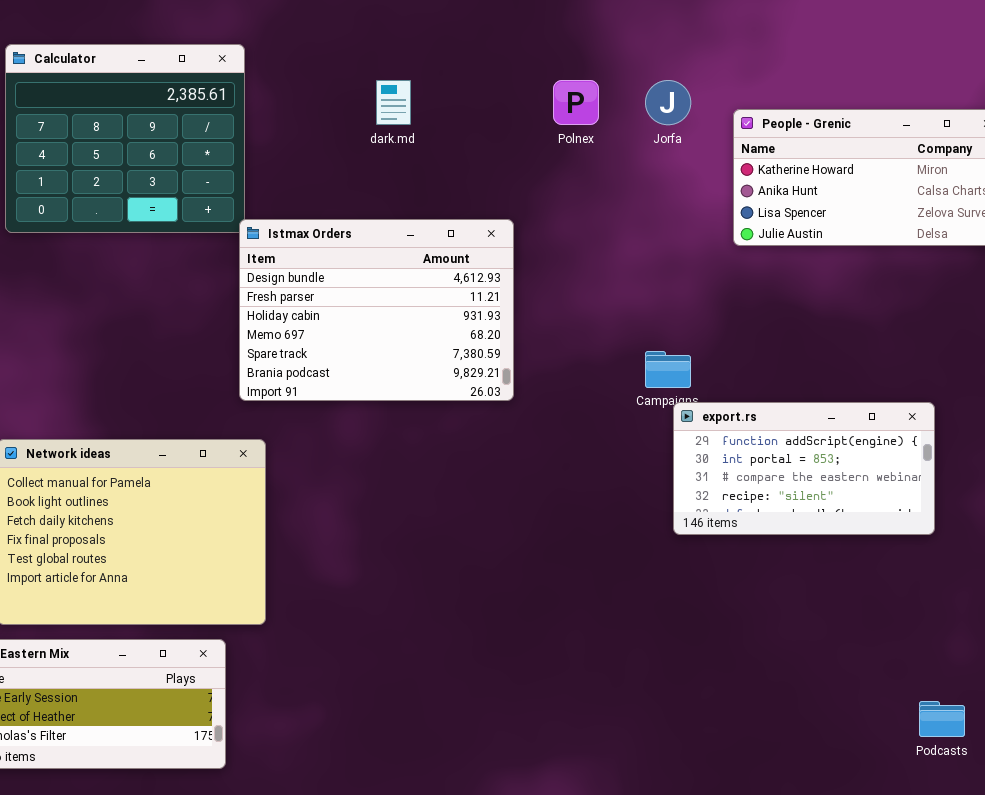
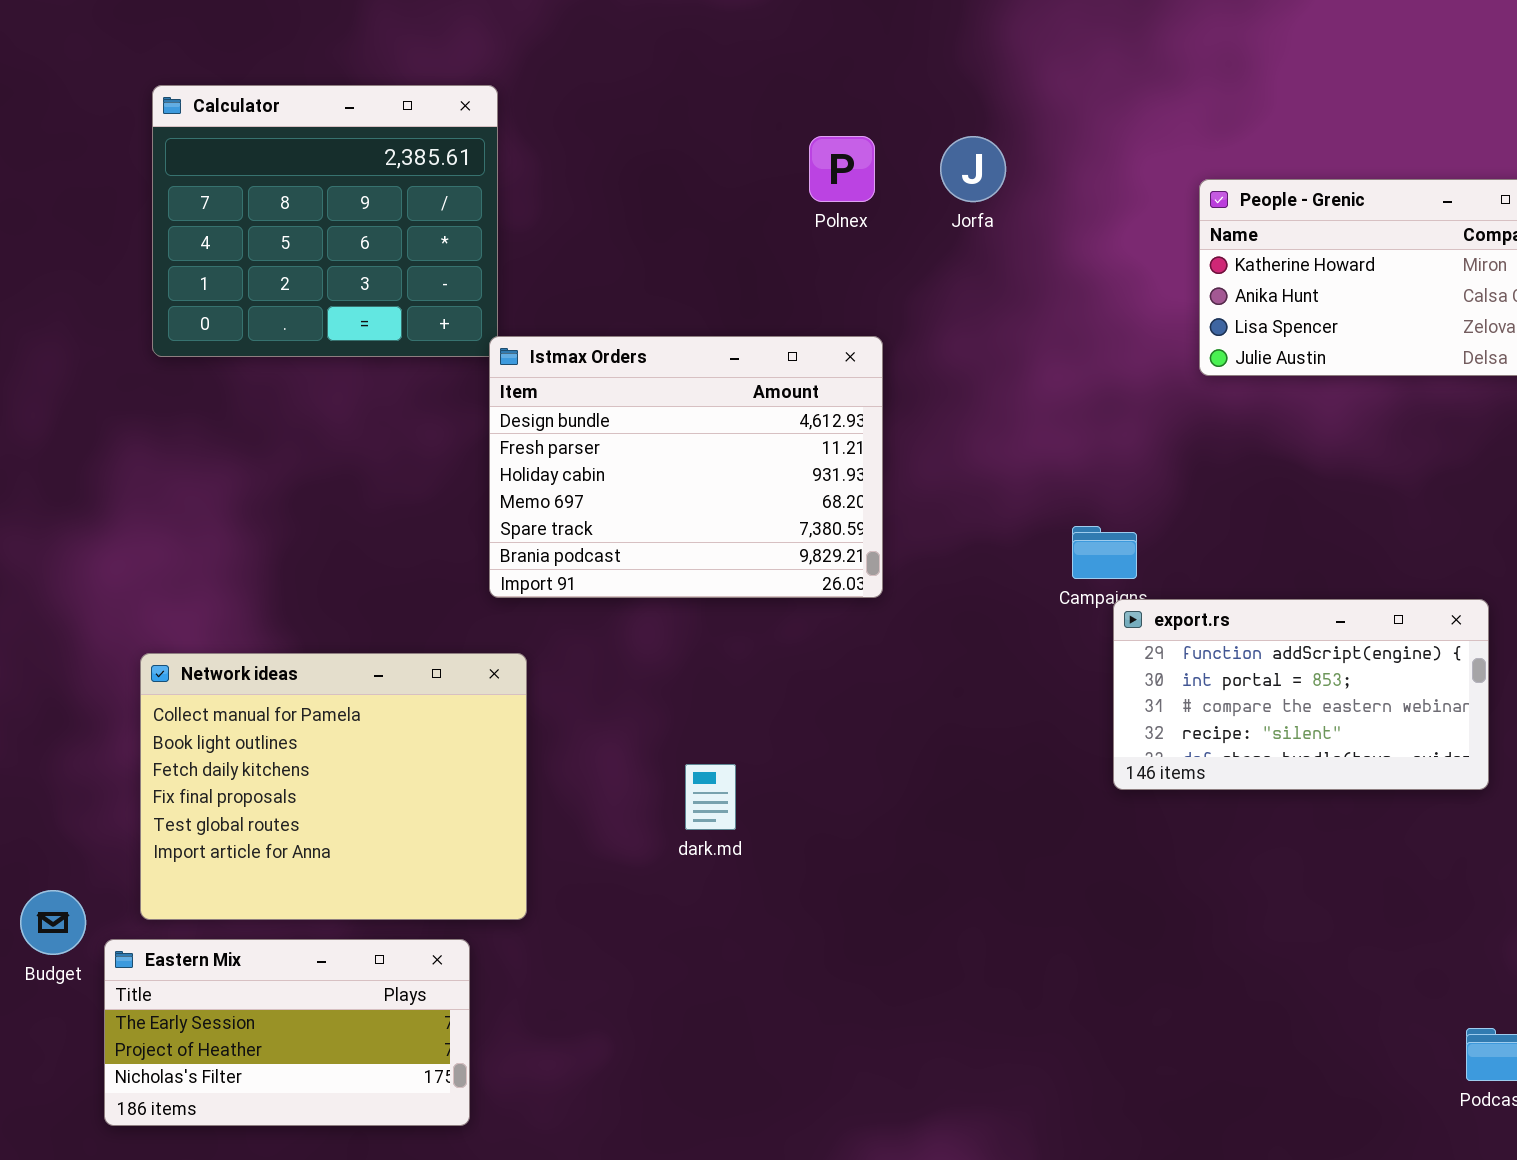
dark.md: [376,80,411,125] -> [685,764,736,830], moved
Polnex: [553,80,599,125] -> [809,136,875,202], moved
Jorfa: [645,80,691,125] -> [940,136,1006,202], moved

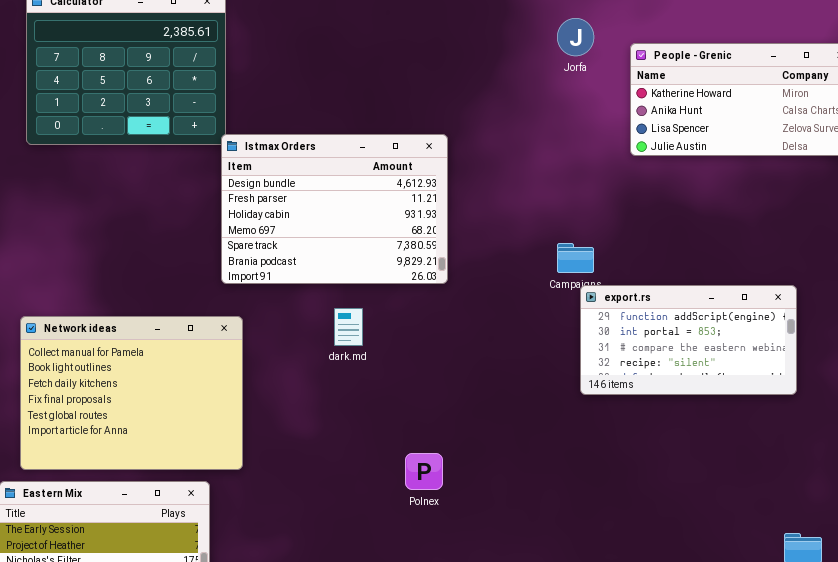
Polnex: [809,136,875,202] -> [405,453,443,490], moved
Jorfa: [940,136,1006,202] -> [557,18,594,56], moved
dark.md: [685,764,736,830] -> [334,308,363,346], moved

